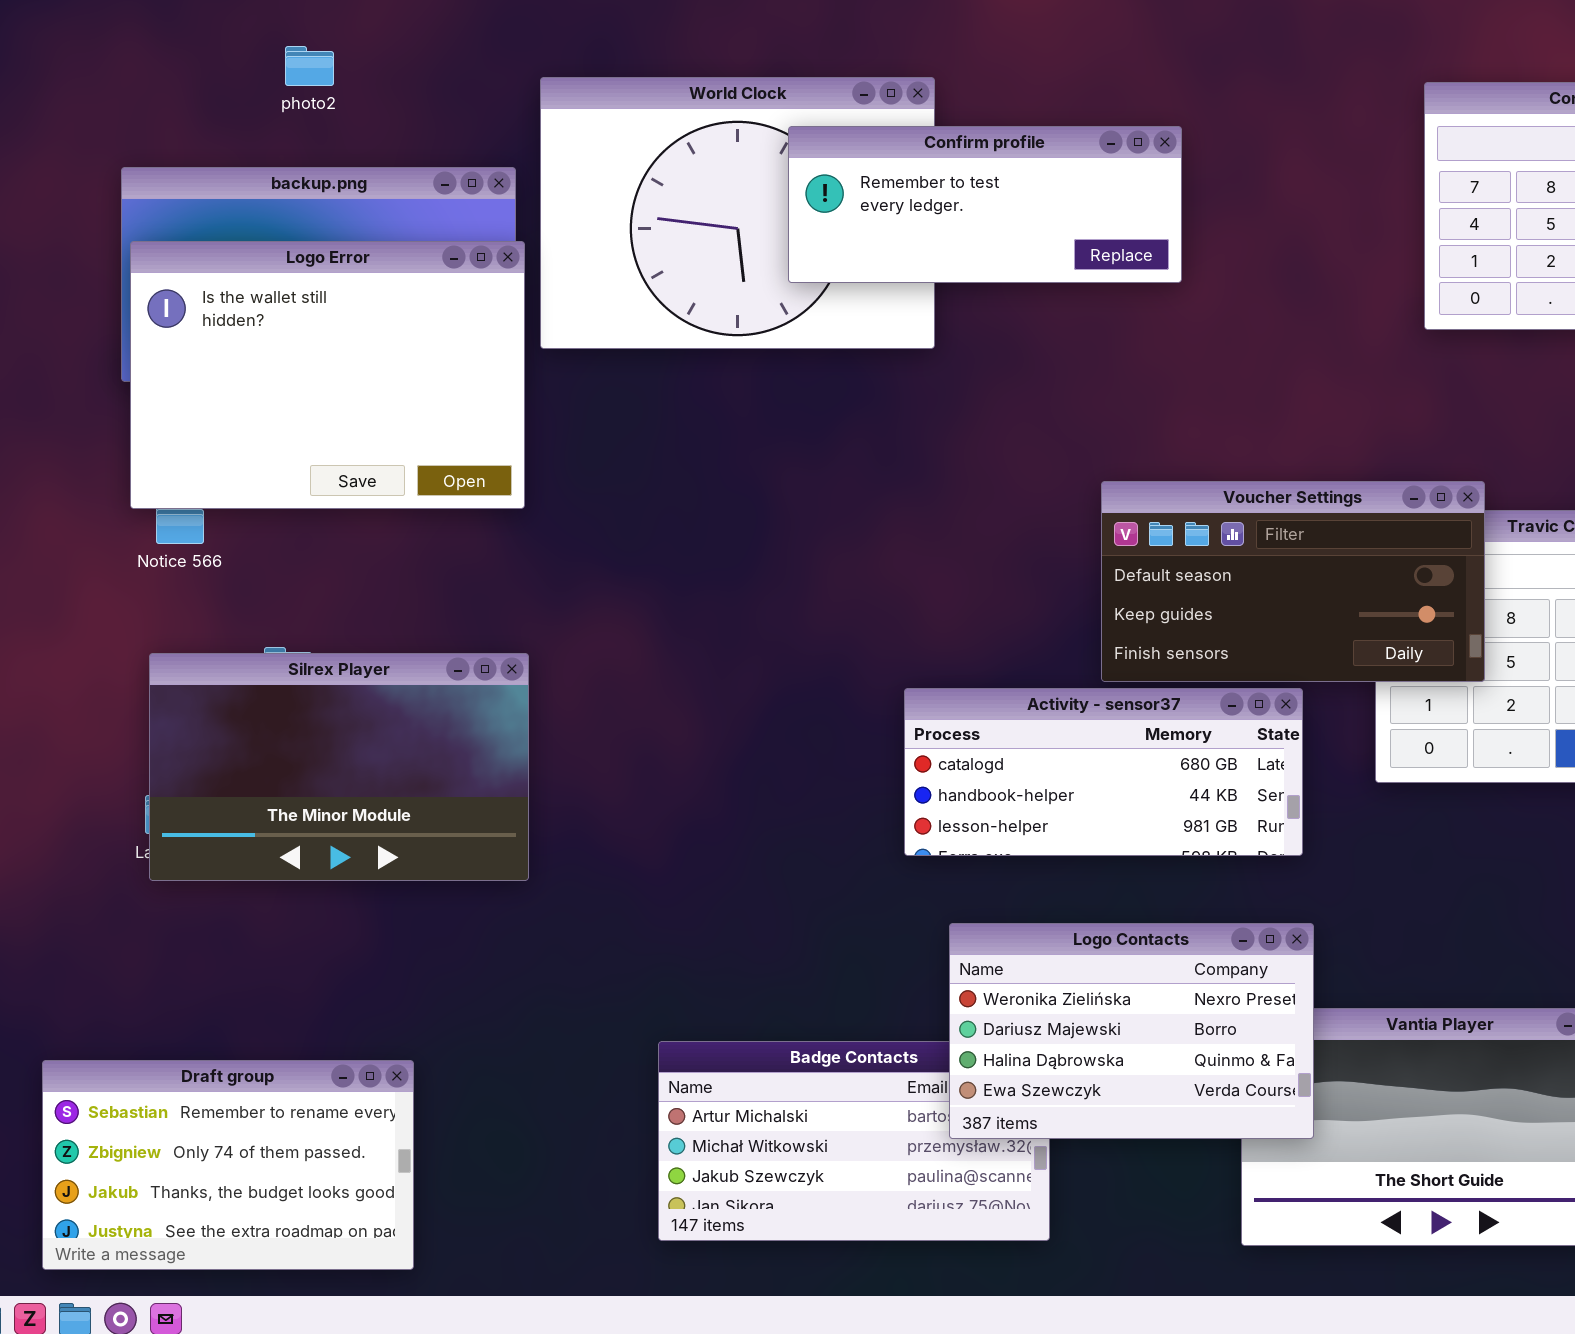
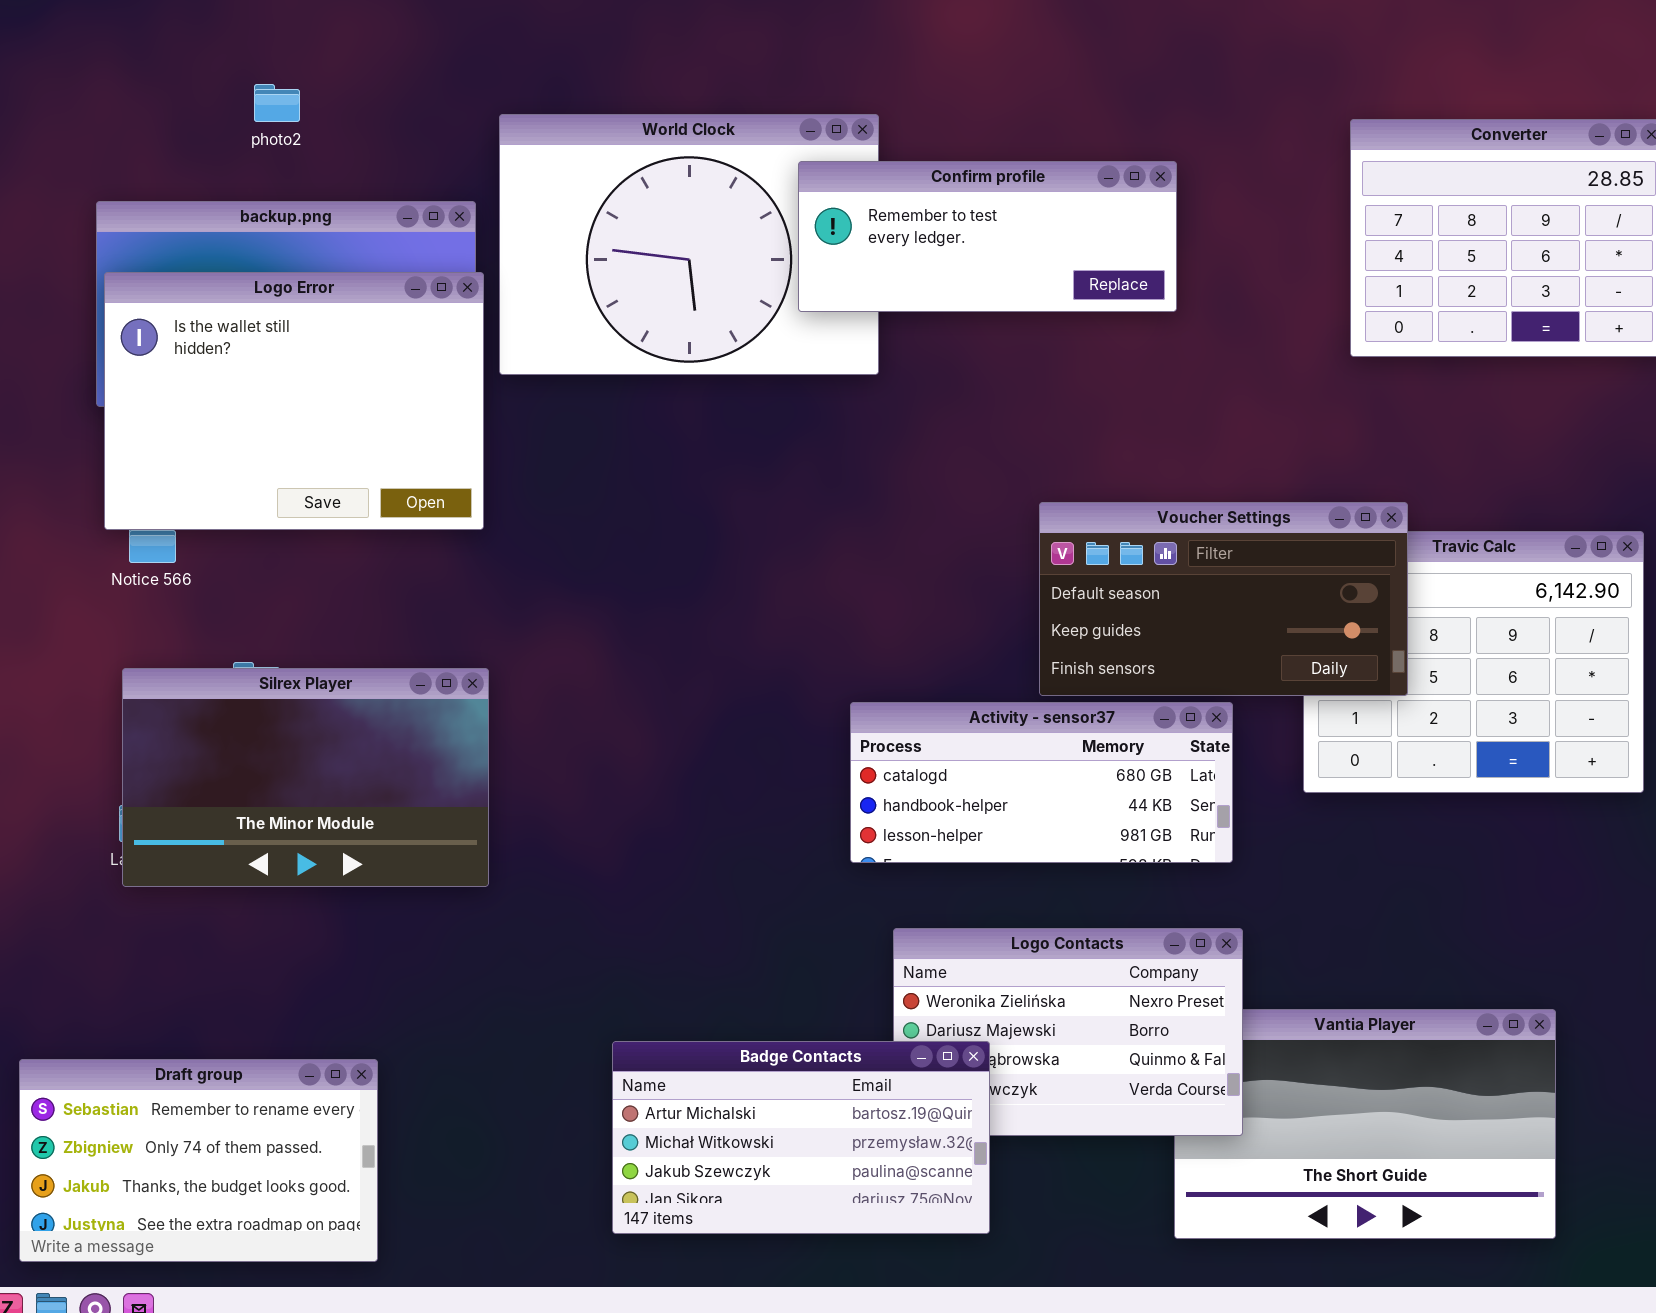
Confirm profile: [788,126,1182,283] -> [798,161,1177,312], moved
Badge Contacts: [658,1041,1050,1241] -> [612,1041,990,1234], raised

